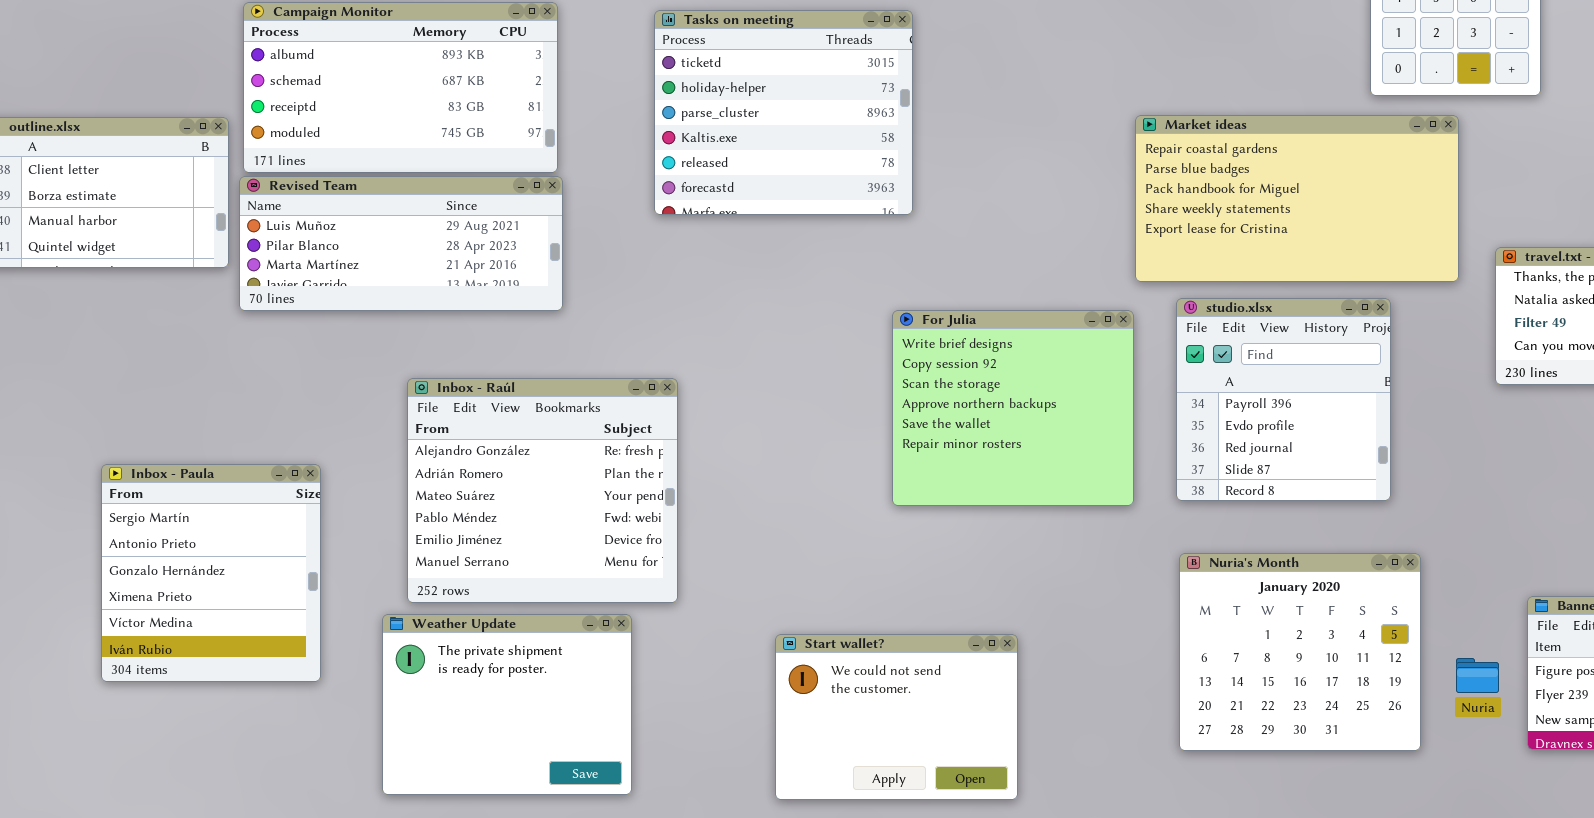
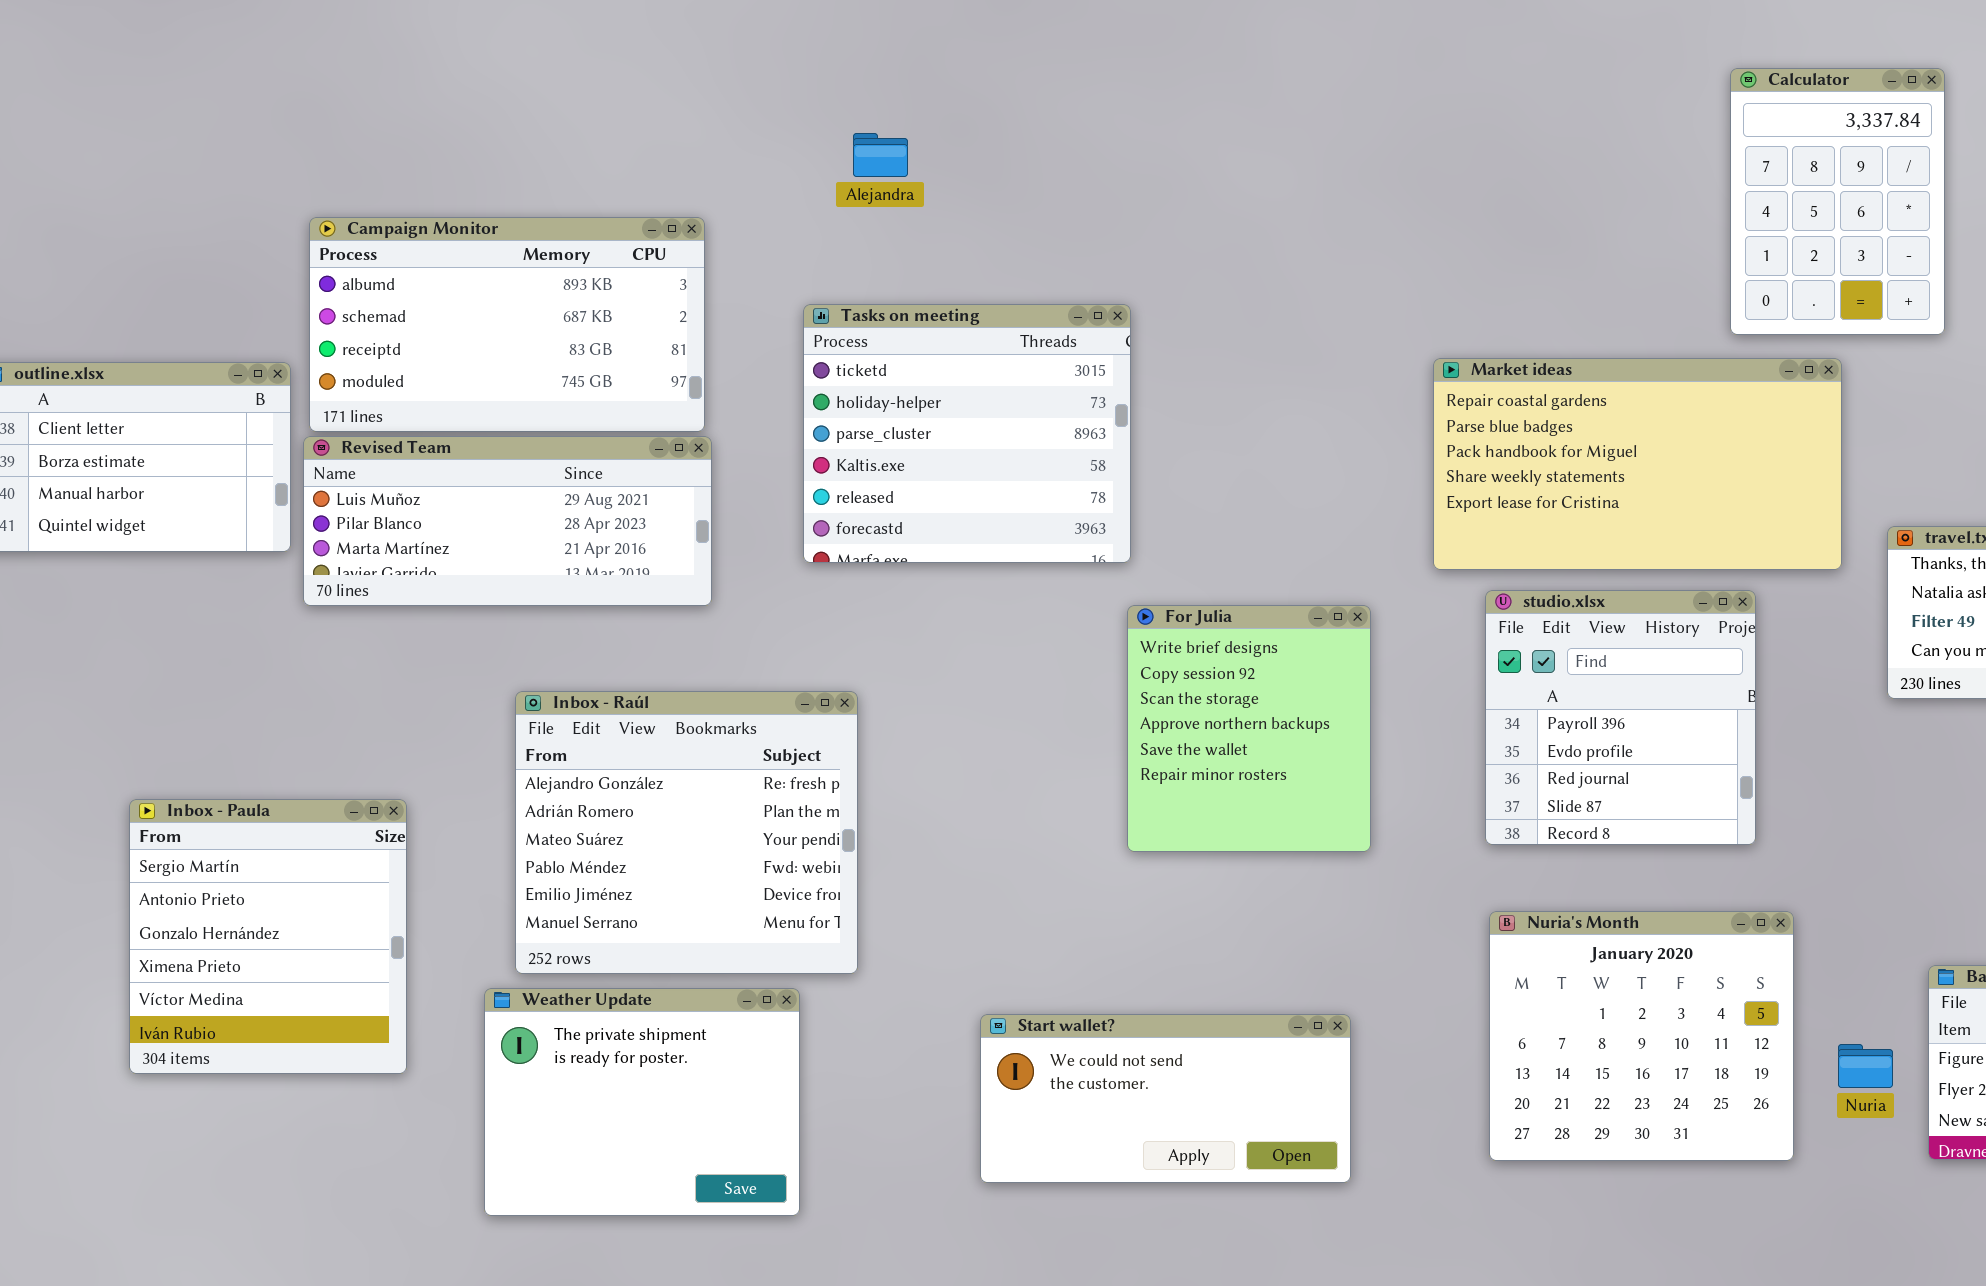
Tasks on meeting: [654,10,913,215] -> [803,304,1131,563], moved
For Julia: [892,310,1134,506] -> [1127,605,1371,852], resized
Start wallet?: [775,634,1018,800] -> [980,1014,1351,1183], resized

